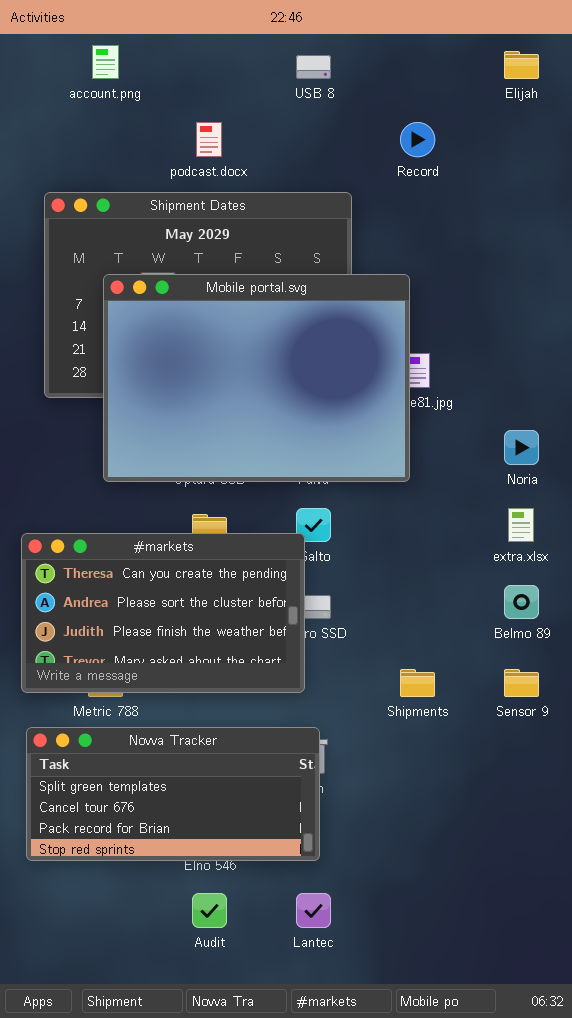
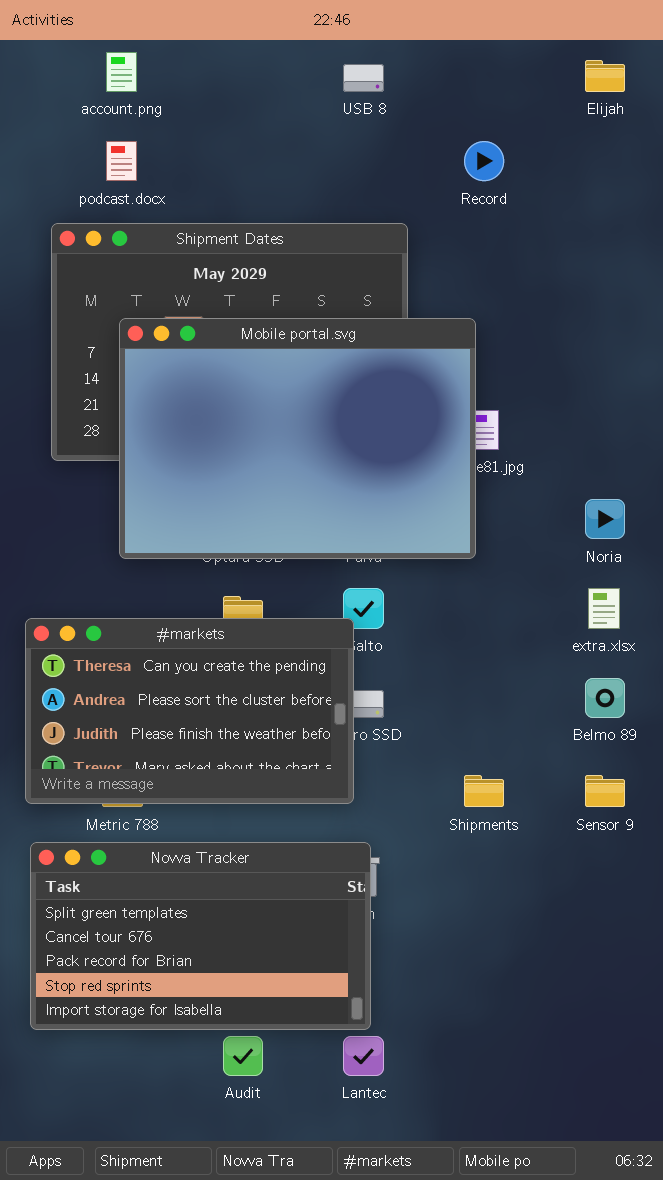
podcast.docx: [196,122,222,157] -> [106,141,137,181], moved
Novva Tracker: [26,727,320,861] -> [30,842,371,1030], resized

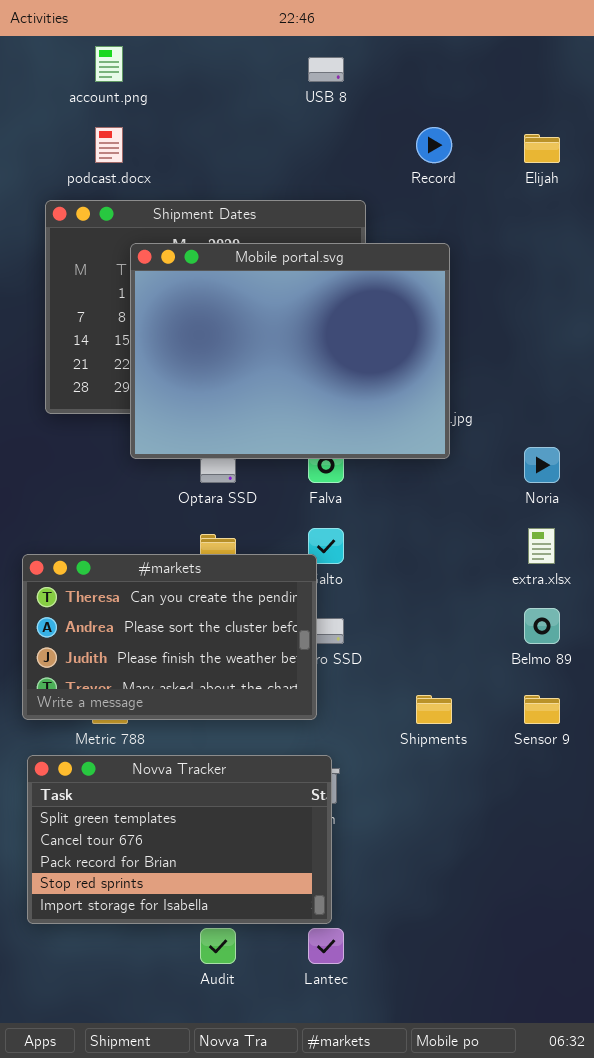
Elijah: [585,60,625,92] -> [524,134,560,163], moved
Mobile portal.svg: [119,318,476,559] -> [130,243,450,459], moved

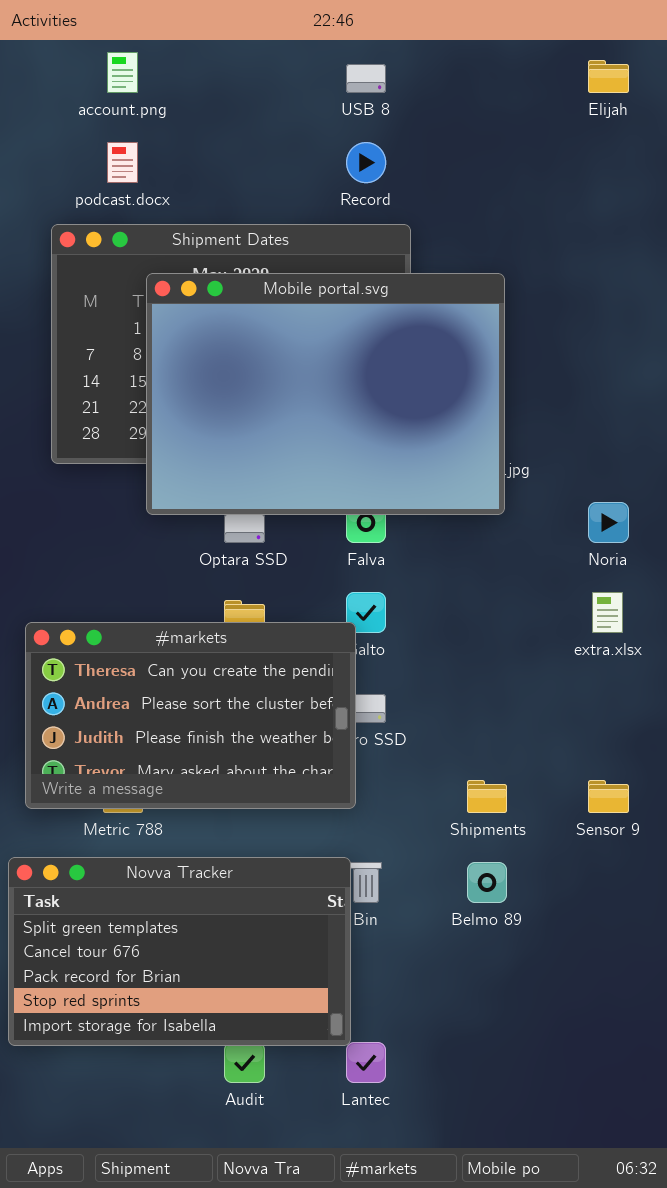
Record: [416,127,452,163] -> [346,142,386,183], moved
Elijah: [524,134,560,163] -> [588,60,629,93], moved
Belmo 89: [524,608,560,644] -> [467,862,507,903], moved
Novva Tracker: [27,755,332,924] -> [8,857,351,1046], moved

